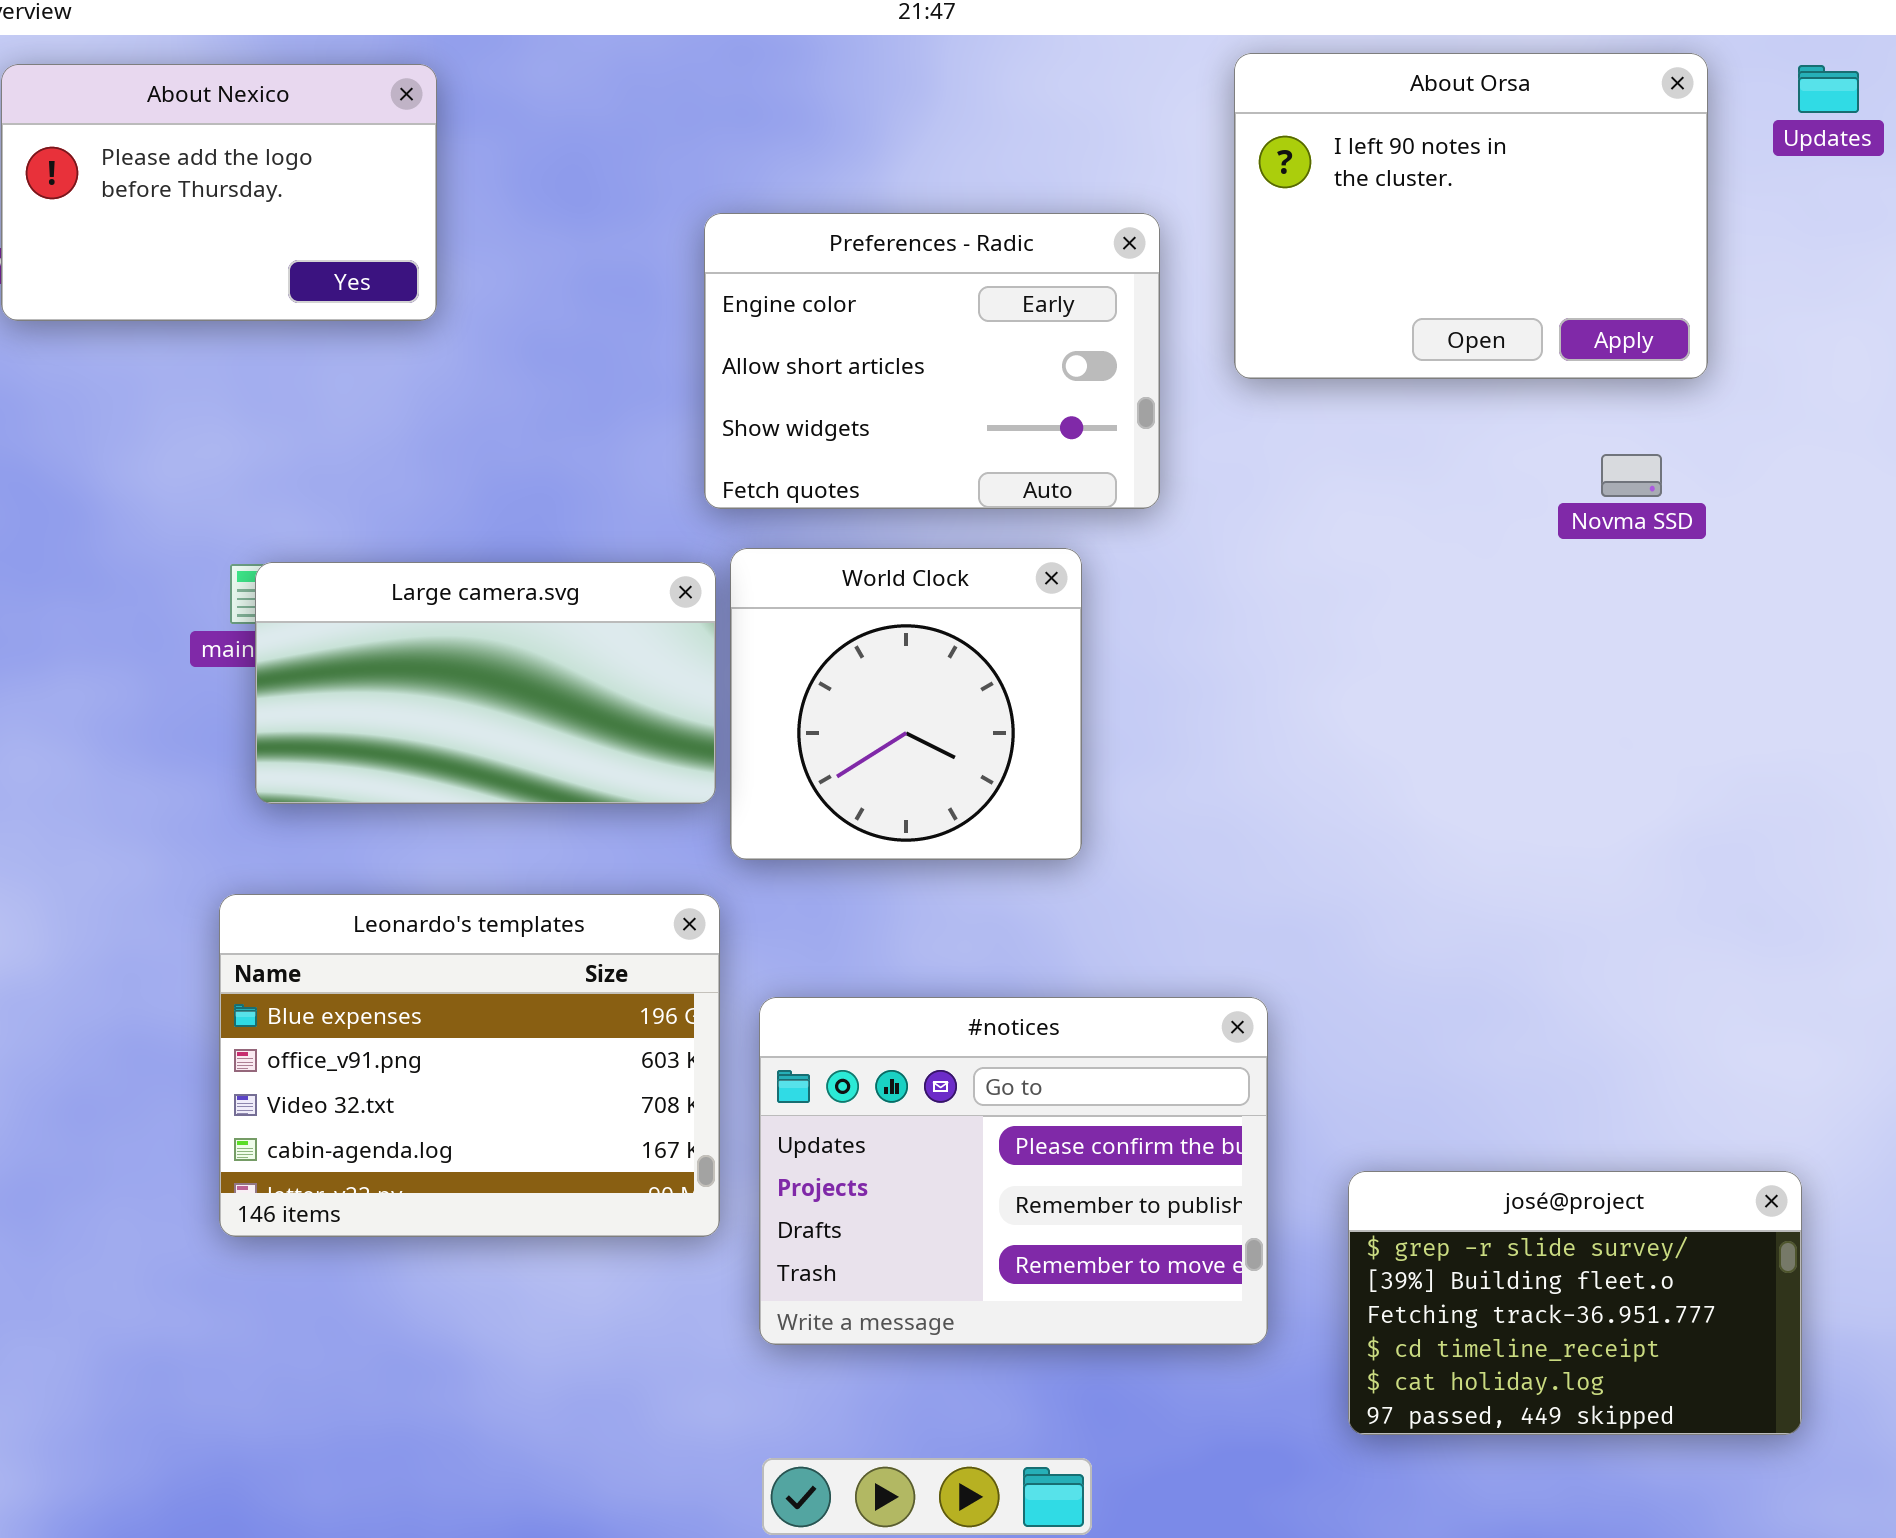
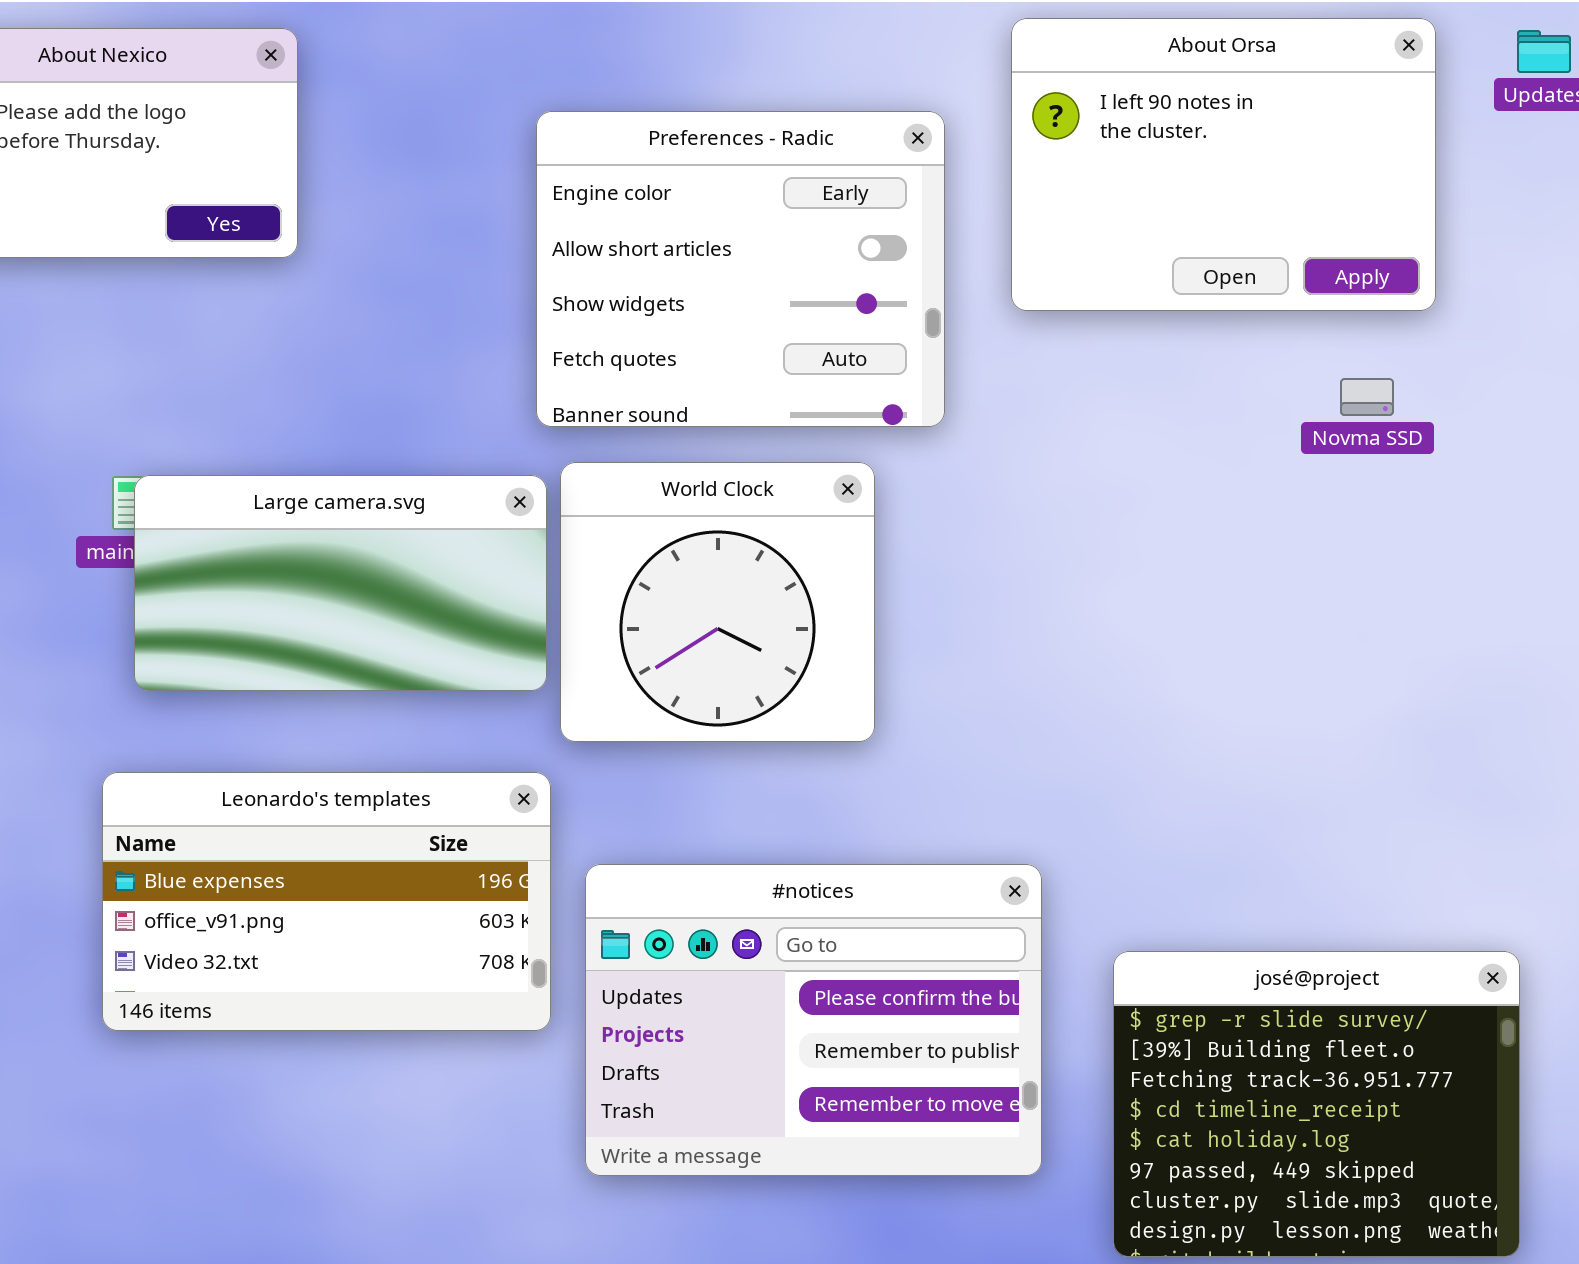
Preferences - Radic: [704,213,1160,509] -> [536,111,945,427], resized
Leonardo's templates: [219,894,720,1237] -> [102,772,551,1031], resized
josé@project: [1348,1171,1802,1435] -> [1113,951,1520,1257], resized

